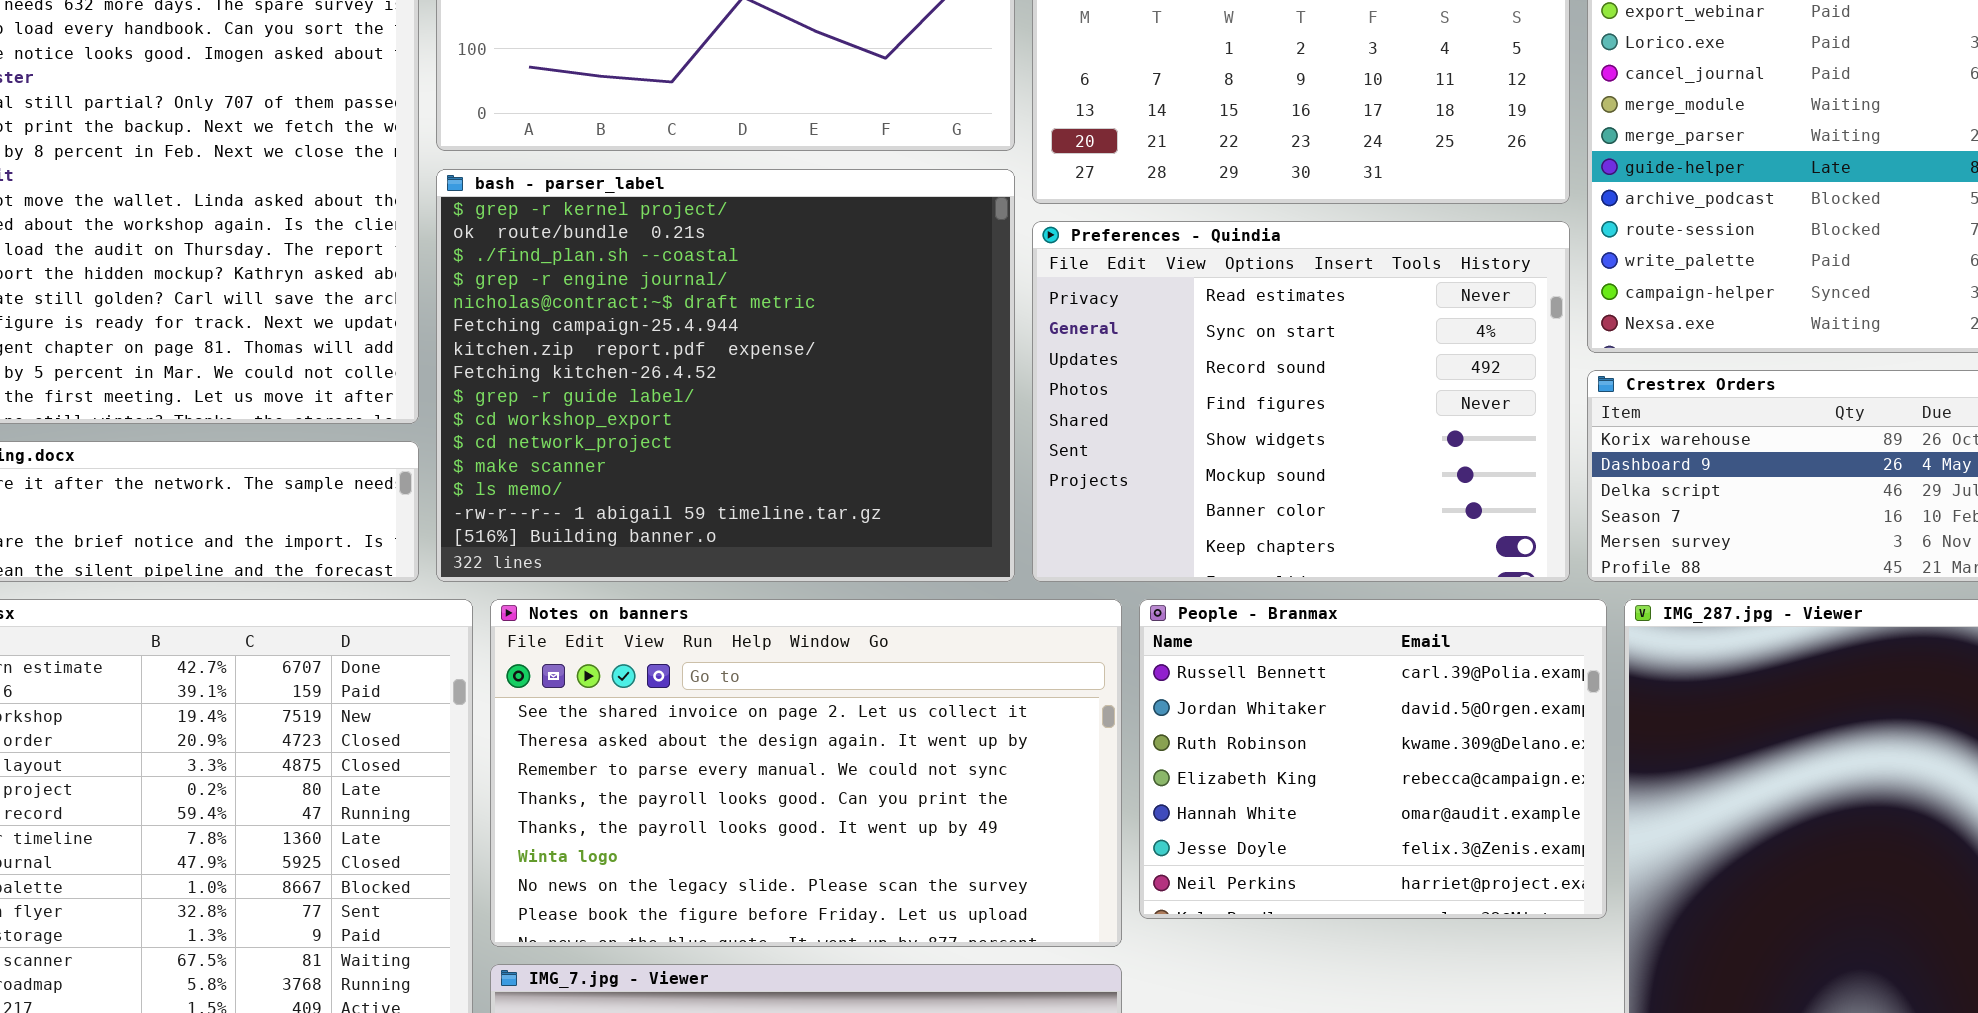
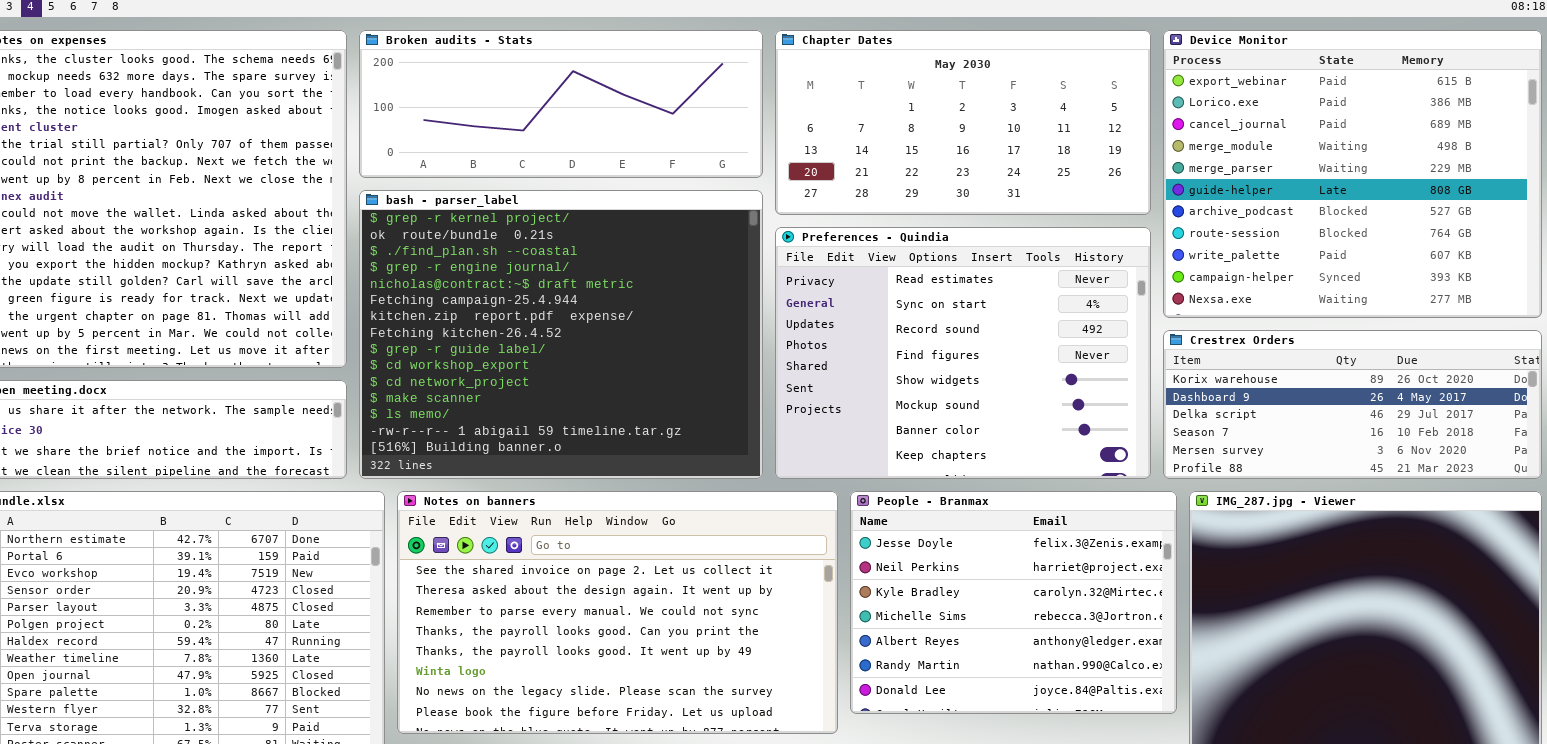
People - Branmax: [1139,599,1607,919] -> [850,491,1177,714], scrolled down 5 rows

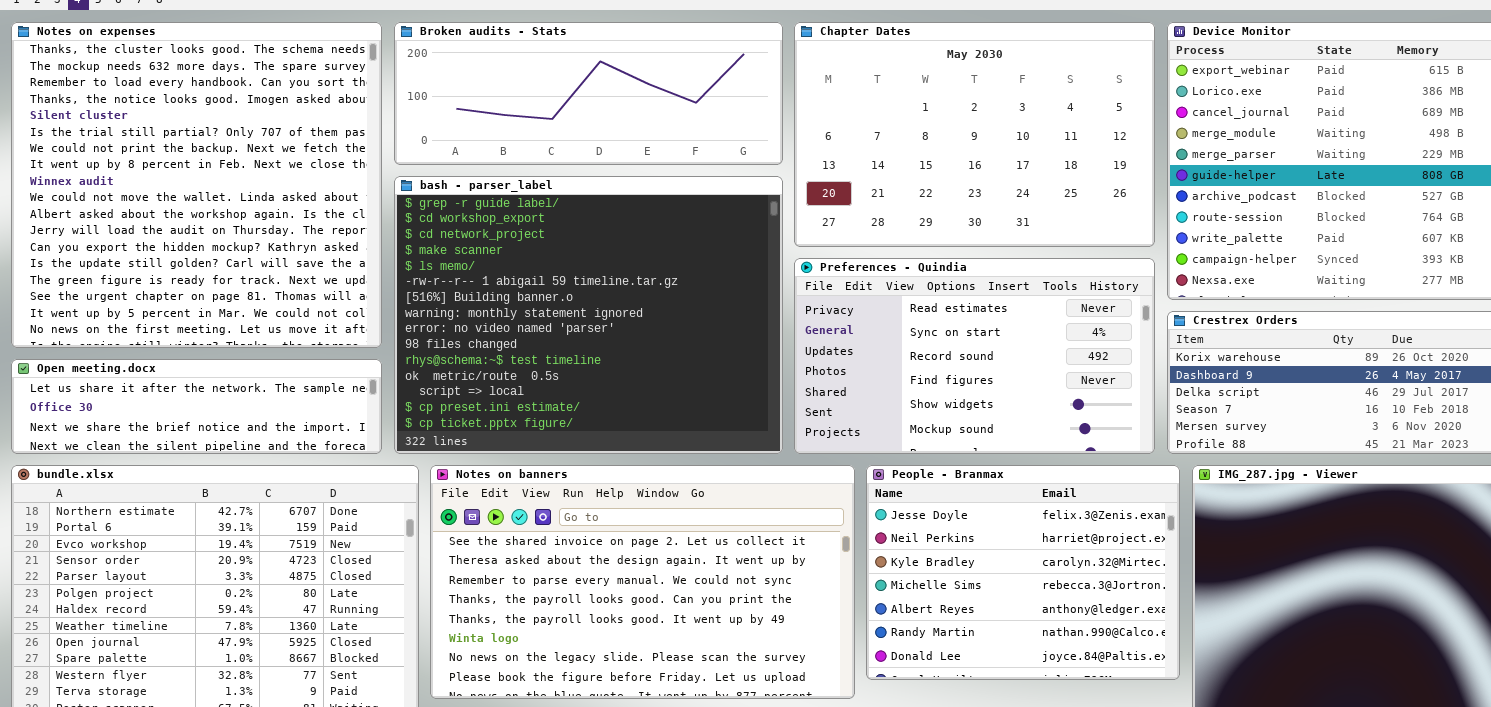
Chapter Dates: [775,30,1151,215] -> [794,22,1155,247], resized
bash - parser_label: [359,190,763,479] -> [394,176,783,454], scrolled down 8 rows
Preferences - Quindia: [775,227,1151,479] -> [794,258,1155,454], resized

